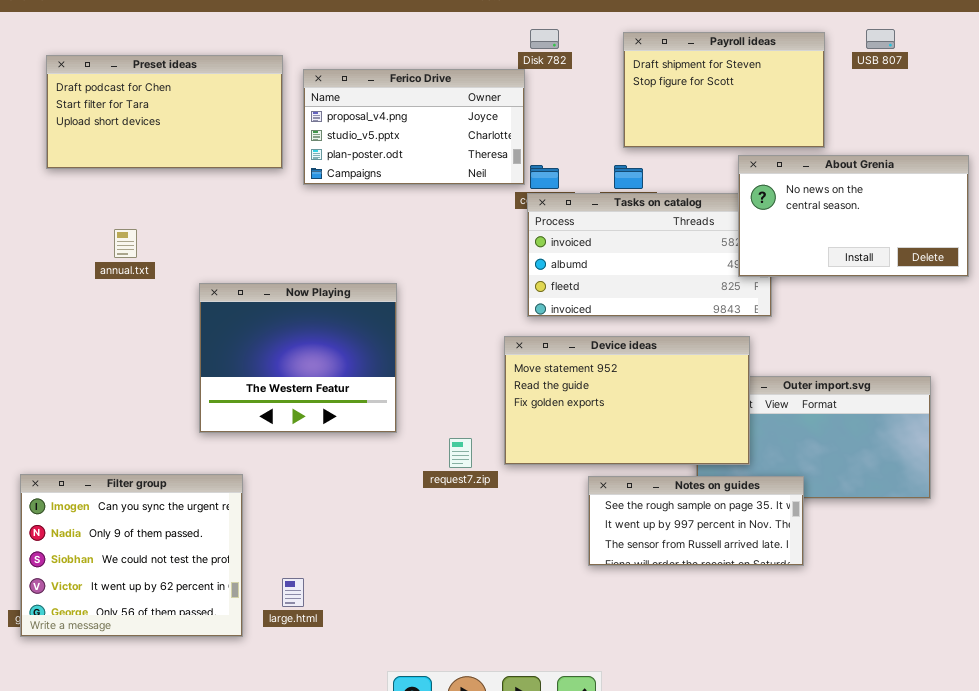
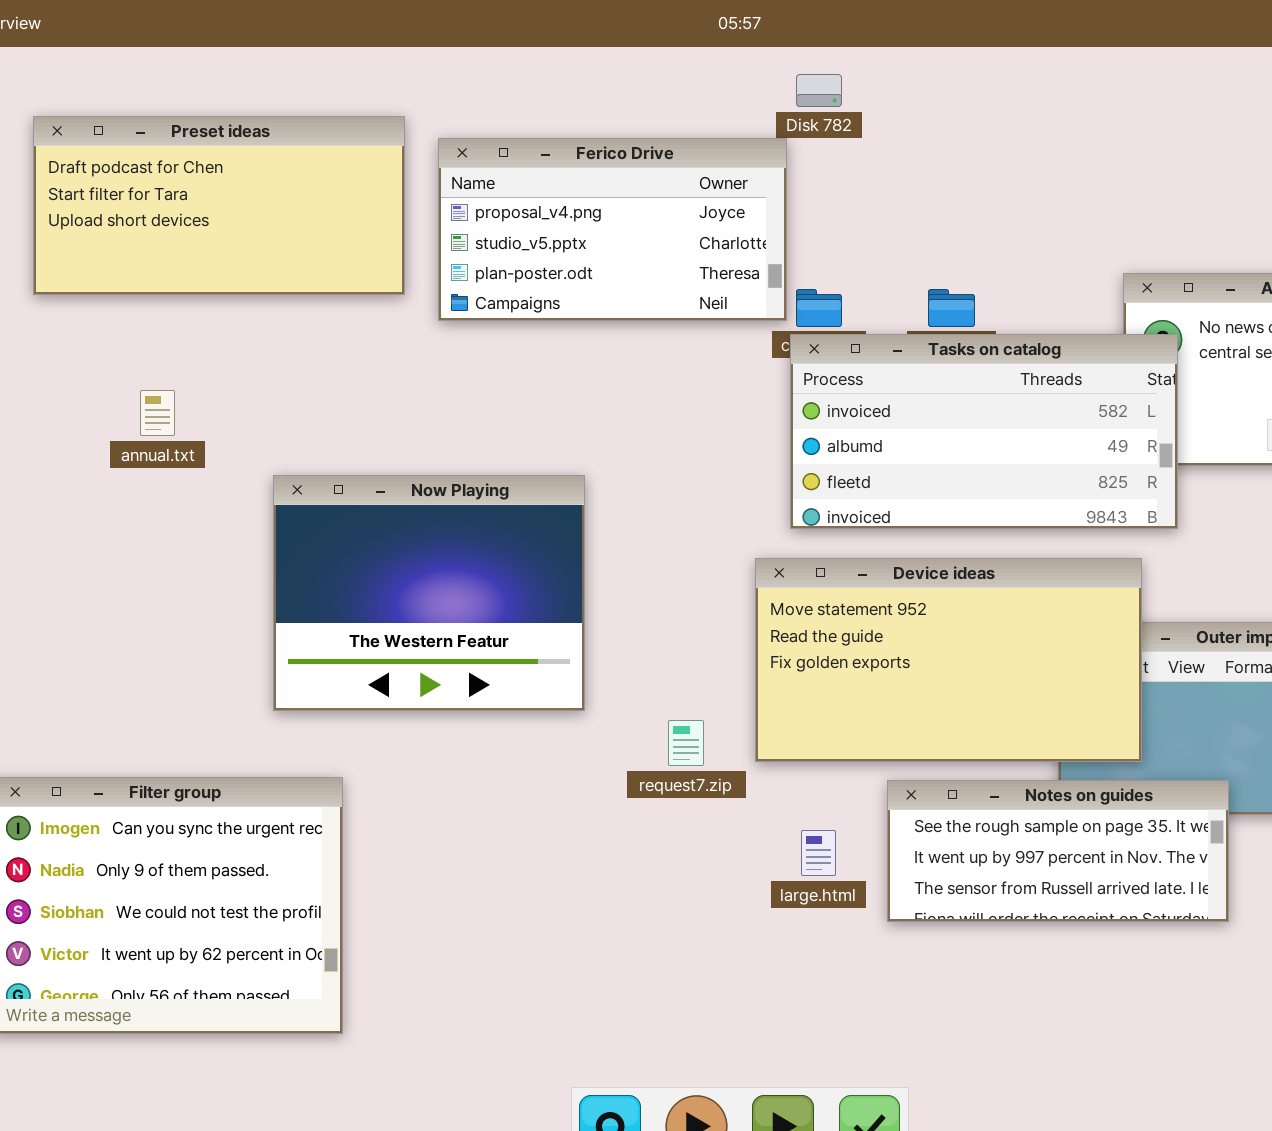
Payroll ideas: [623,32,825,148] -> none, closed
Tasks on catalog: [527,193,772,317] -> [790,334,1178,529], raised
large.html: [282,578,304,607] -> [801,830,836,876], moved

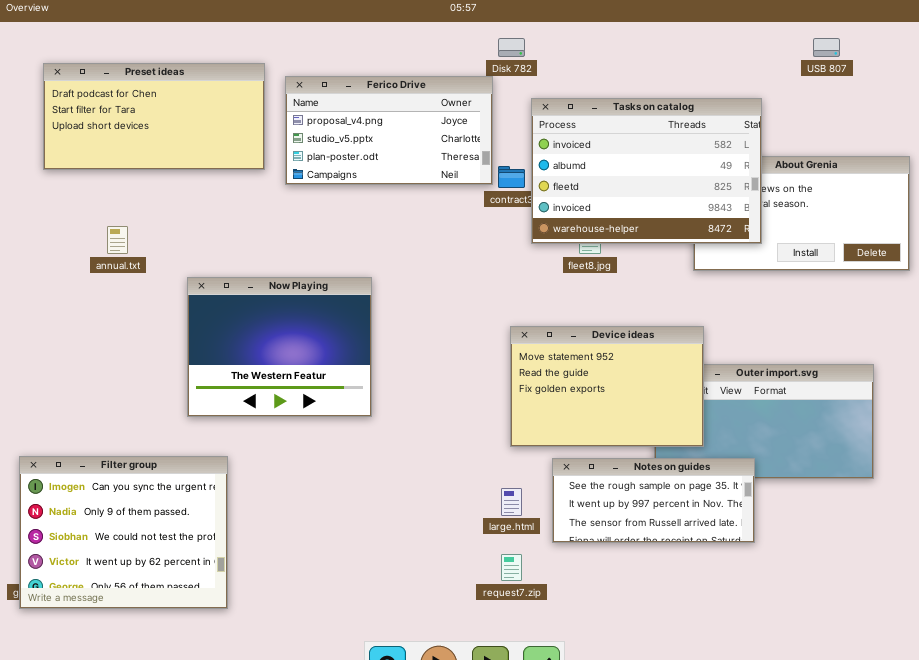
Tasks on catalog: [790,334,1178,529] -> [531,98,762,244], moved, resized
Device ideas: [755,558,1142,762] -> [510,326,704,447], resized
request7.zip: [668,720,704,766] -> [501,554,522,581], moved

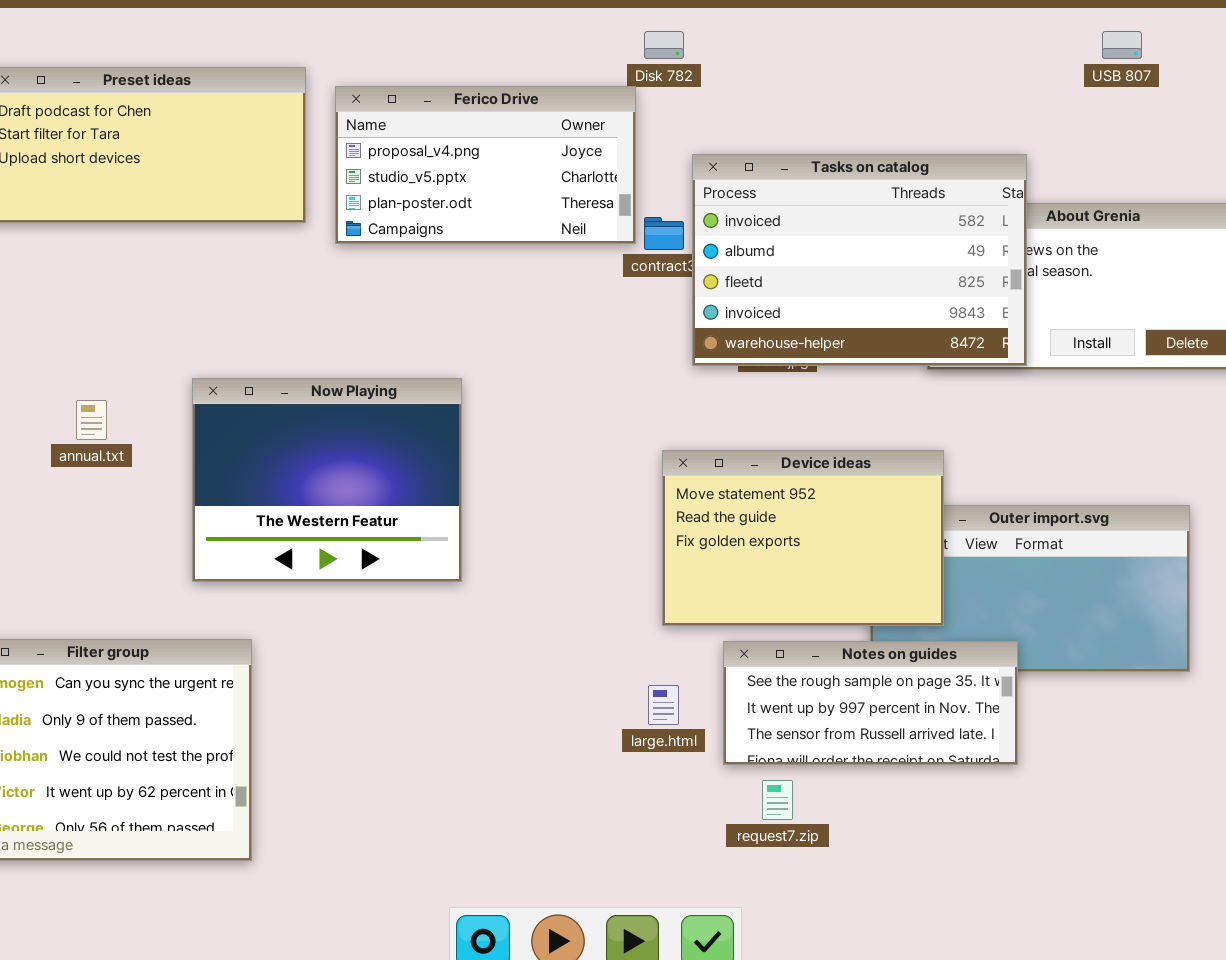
Tasks on catalog: [531,98,762,244] -> [692,154,1027,366], moved
annual.txt: [107,226,128,254] -> [76,400,107,440], moved
request7.zip: [501,554,522,581] -> [762,780,793,820], moved

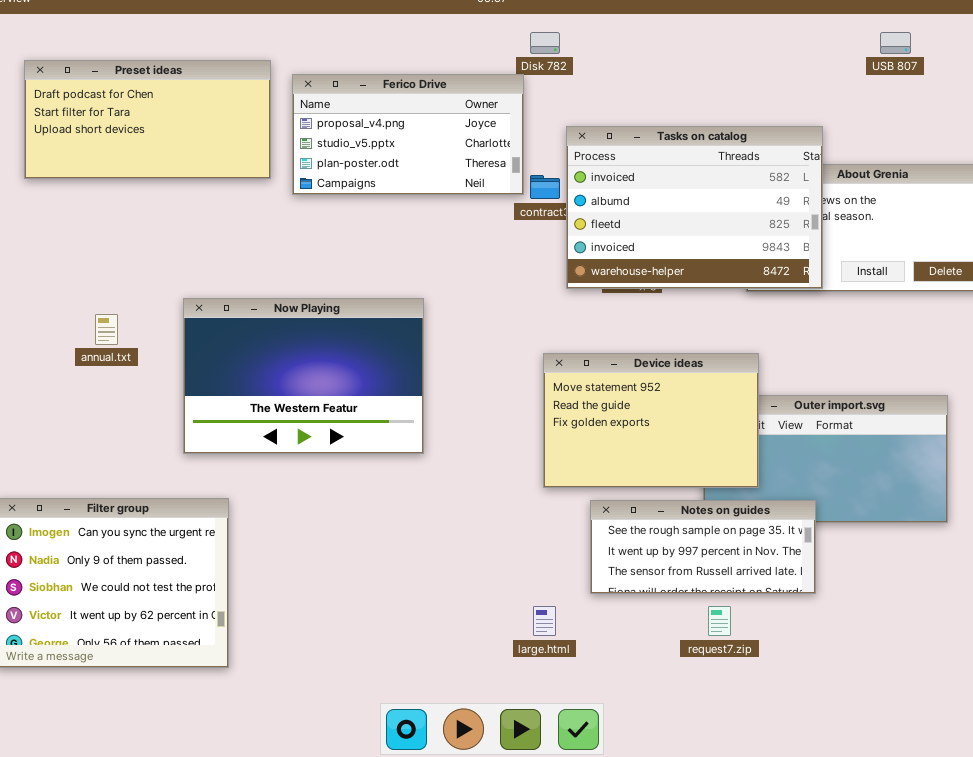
Now Playing: [192,378,462,582] -> [183,298,424,454], resized
large.html: [648,685,679,725] -> [533,606,556,636], moved
request7.zip: [762,780,793,820] -> [708,606,731,636], moved

